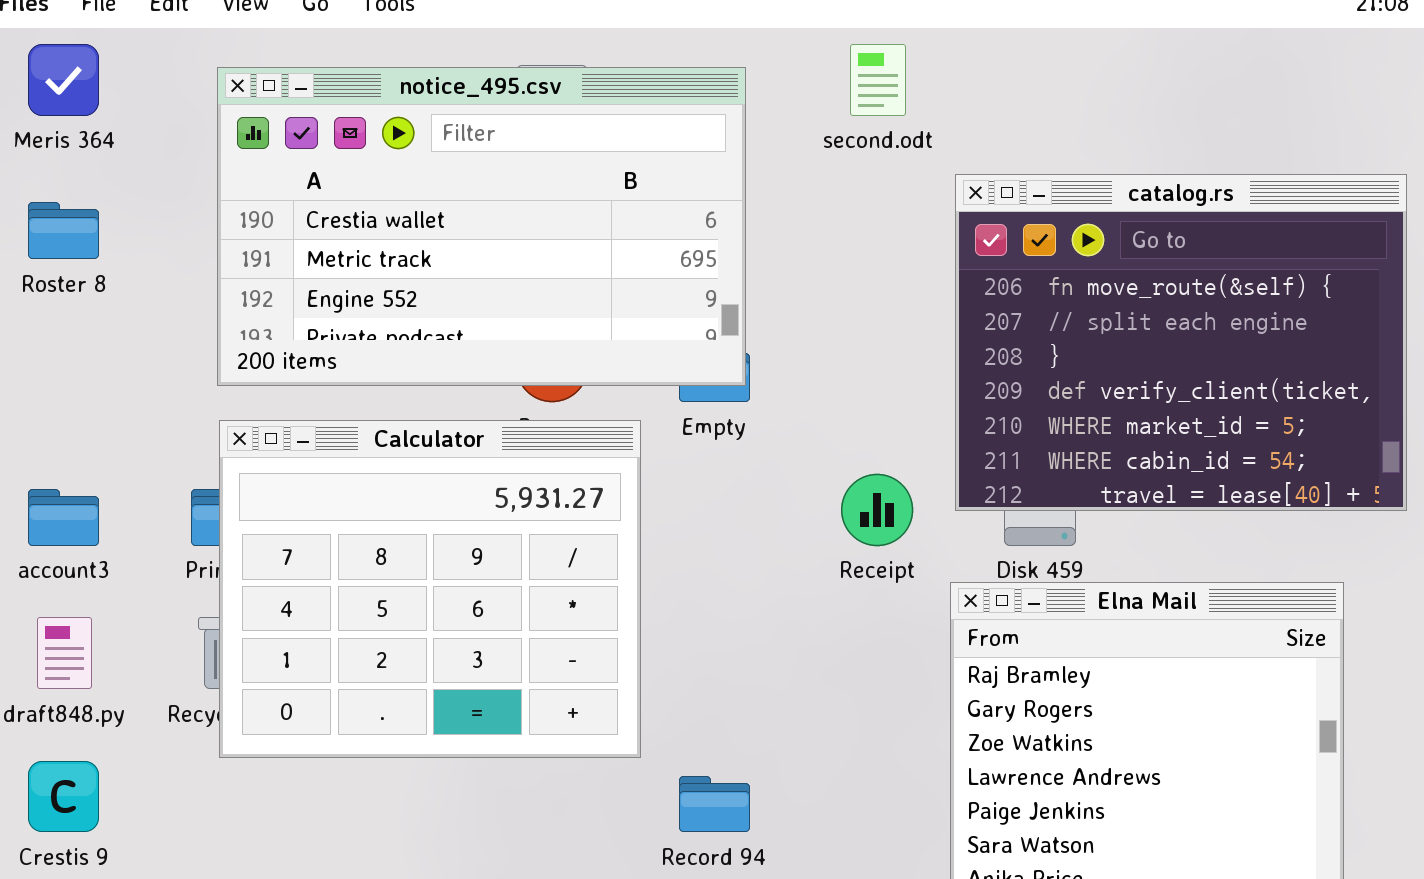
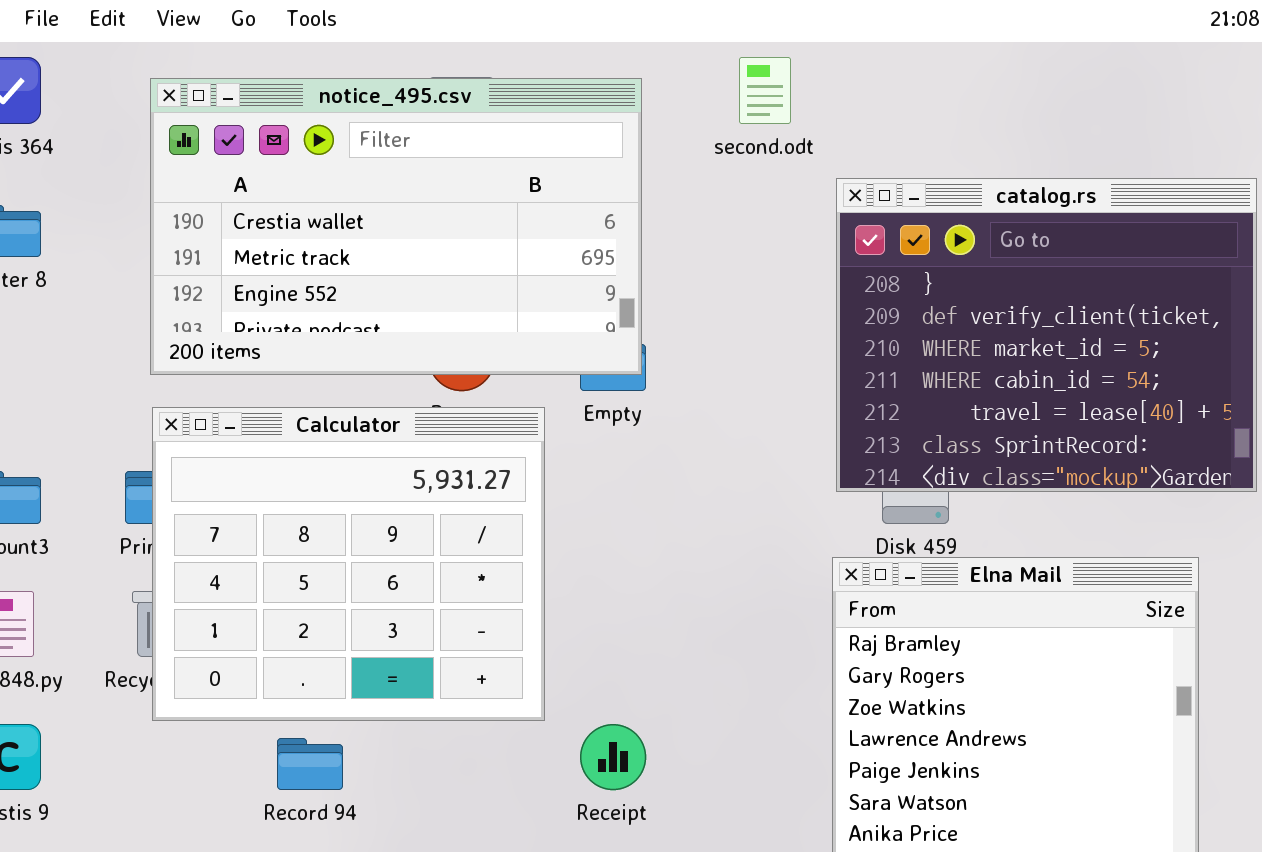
catalog.rs: [955,174,1407,511] -> [836,178,1257,492], scrolled down 2 rows
Receipt: [841,474,913,546] -> [580,724,646,790], moved
Record 94: [679,776,750,832] -> [277,738,343,790], moved

